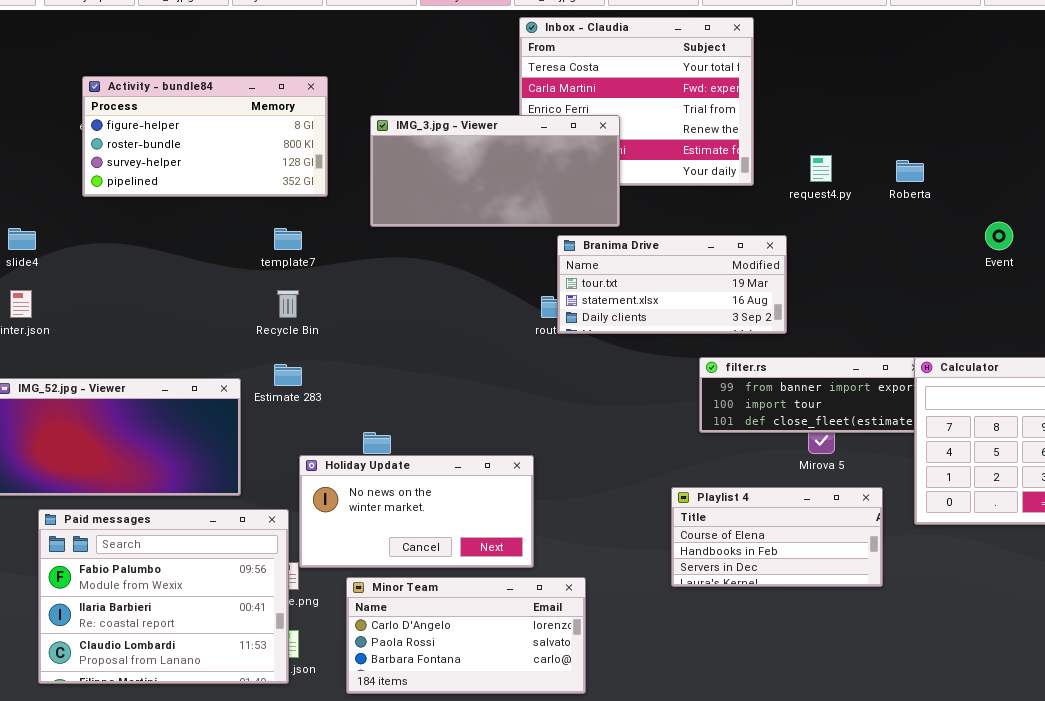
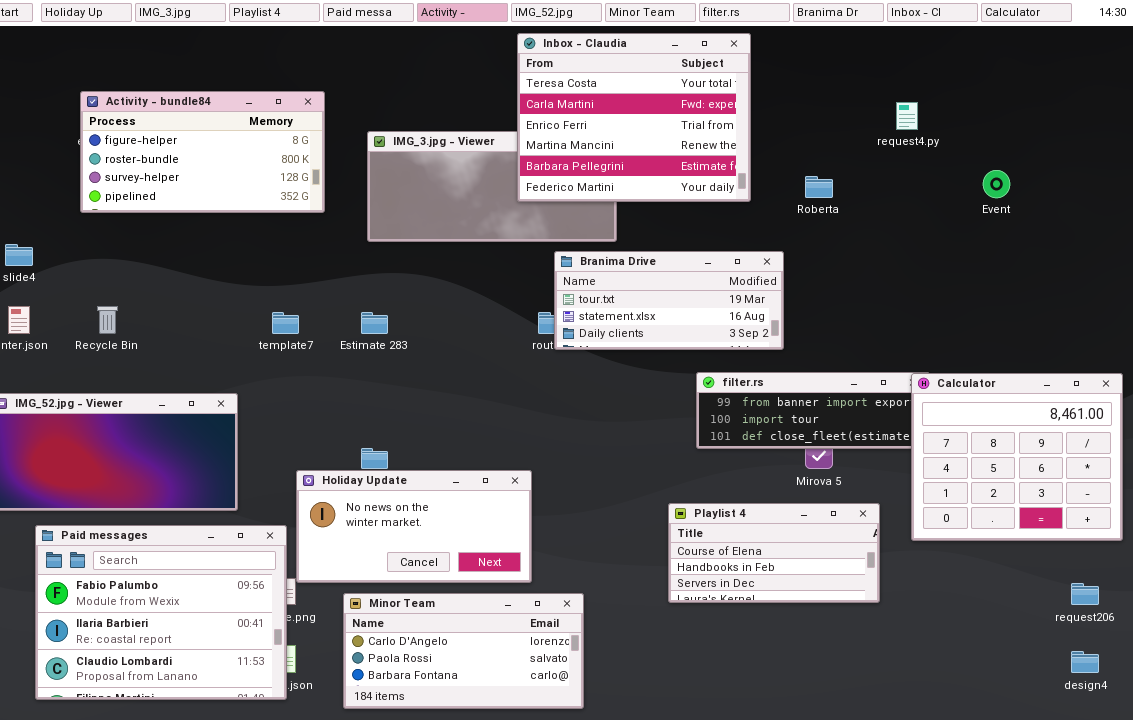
Inbox - Claudia: [519,17,754,186] -> [517,33,751,202], raised
request4.py: [810,155,832,182] -> [896,102,918,130], moved
Roberta: [896,160,924,182] -> [805,176,833,198], moved
Event: [985,222,1013,250] -> [983,170,1010,198], moved
template7: [274,228,302,250] -> [272,312,299,334], moved
Recycle Bin: [277,290,299,318] -> [97,306,118,334], moved
Estimate 283: [274,364,302,386] -> [361,312,388,334], moved

